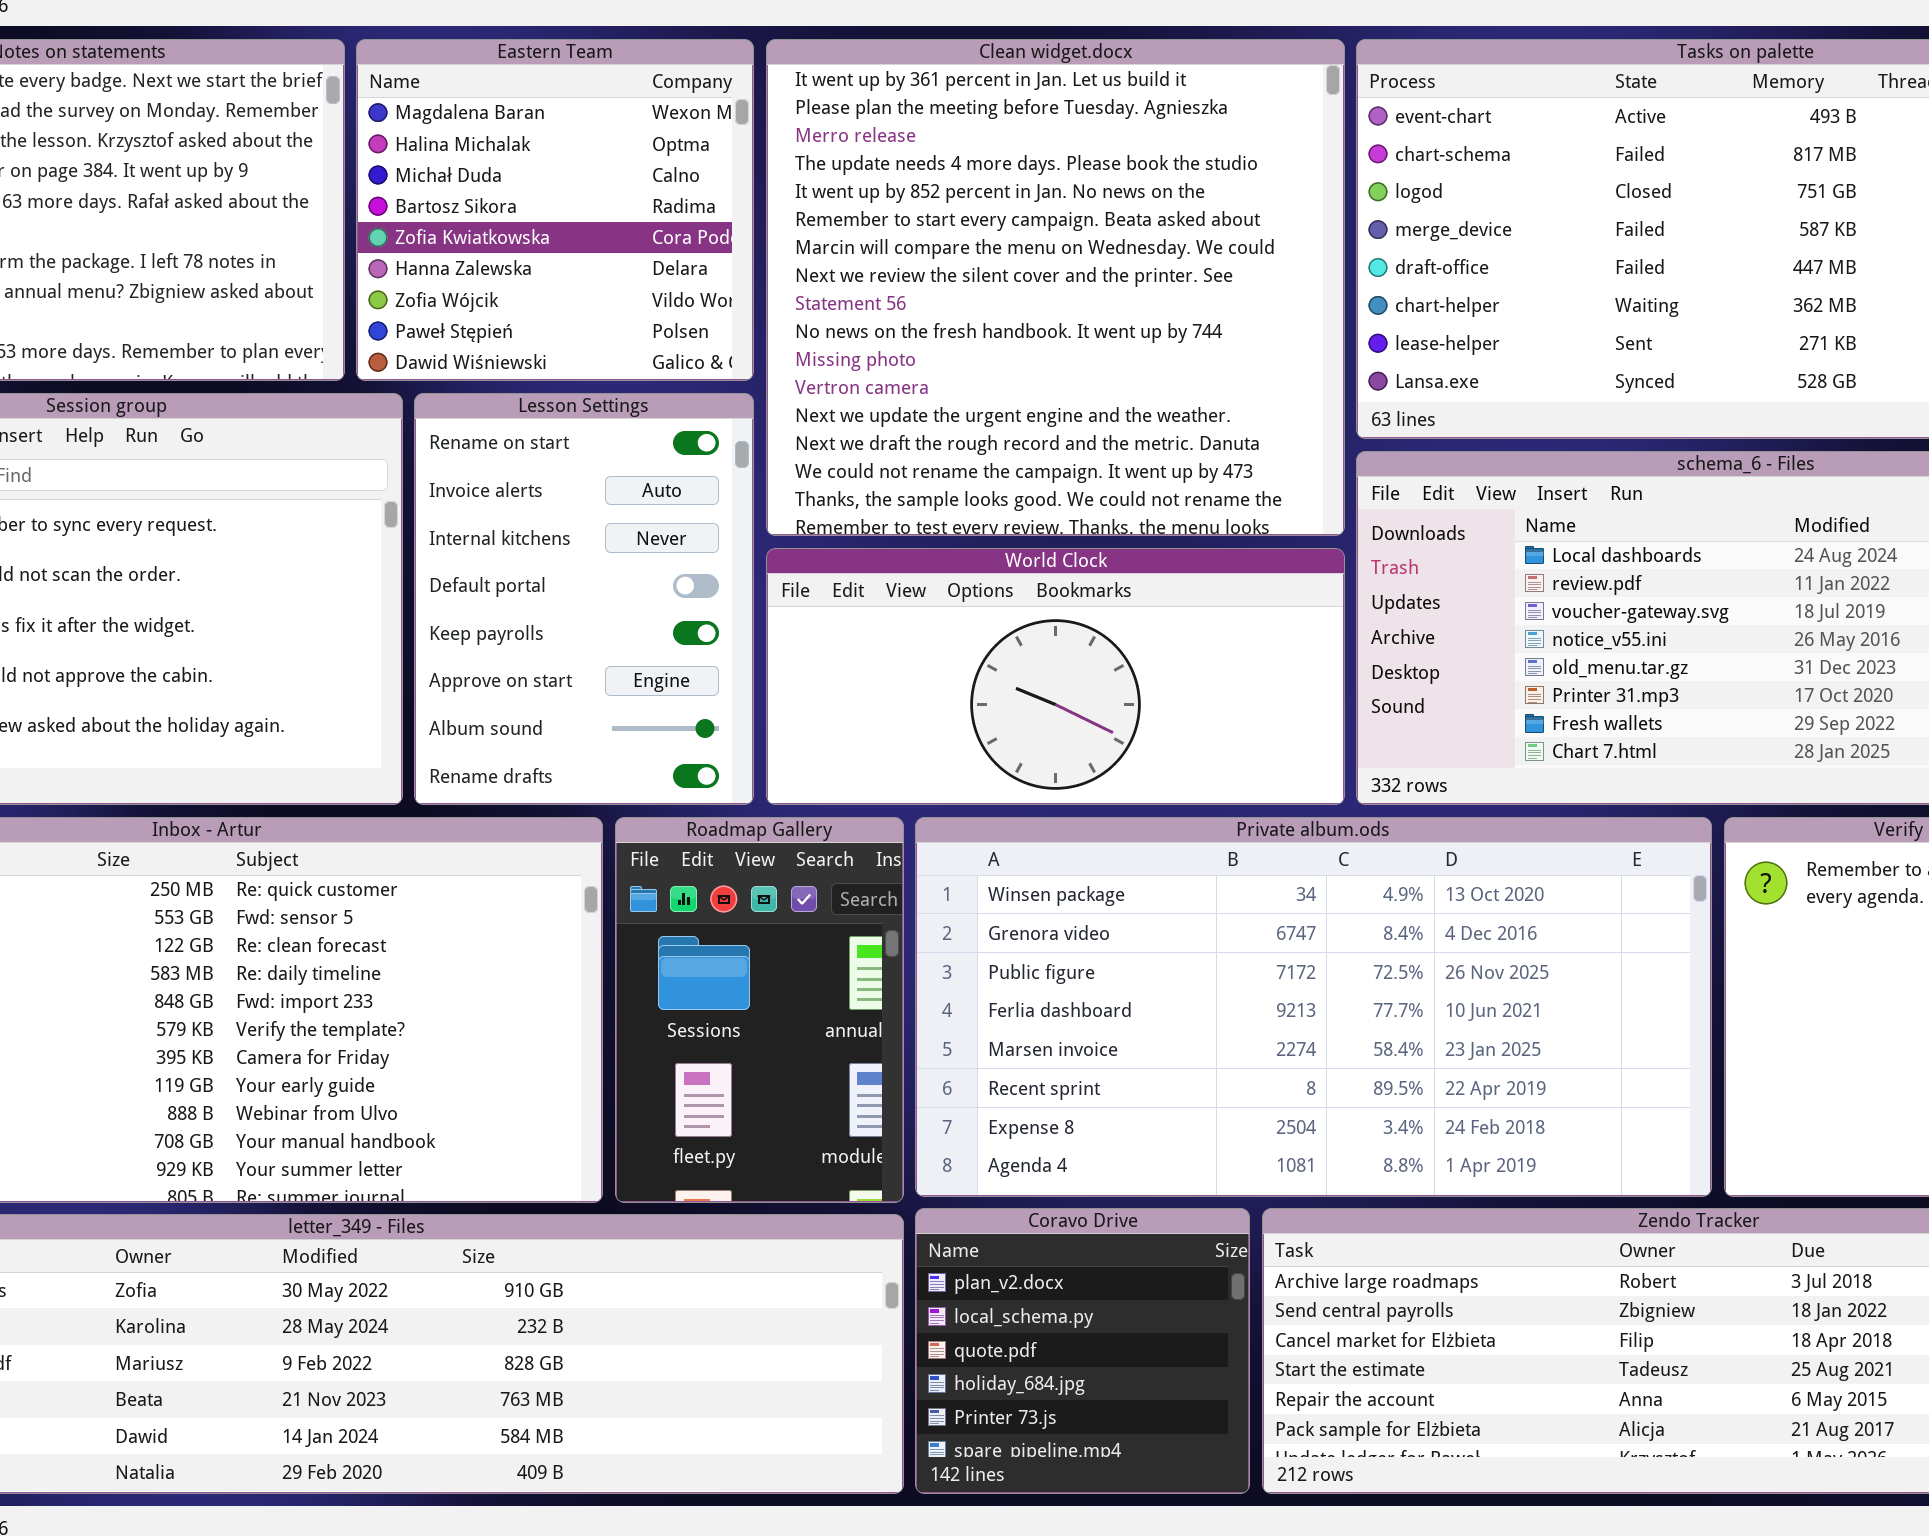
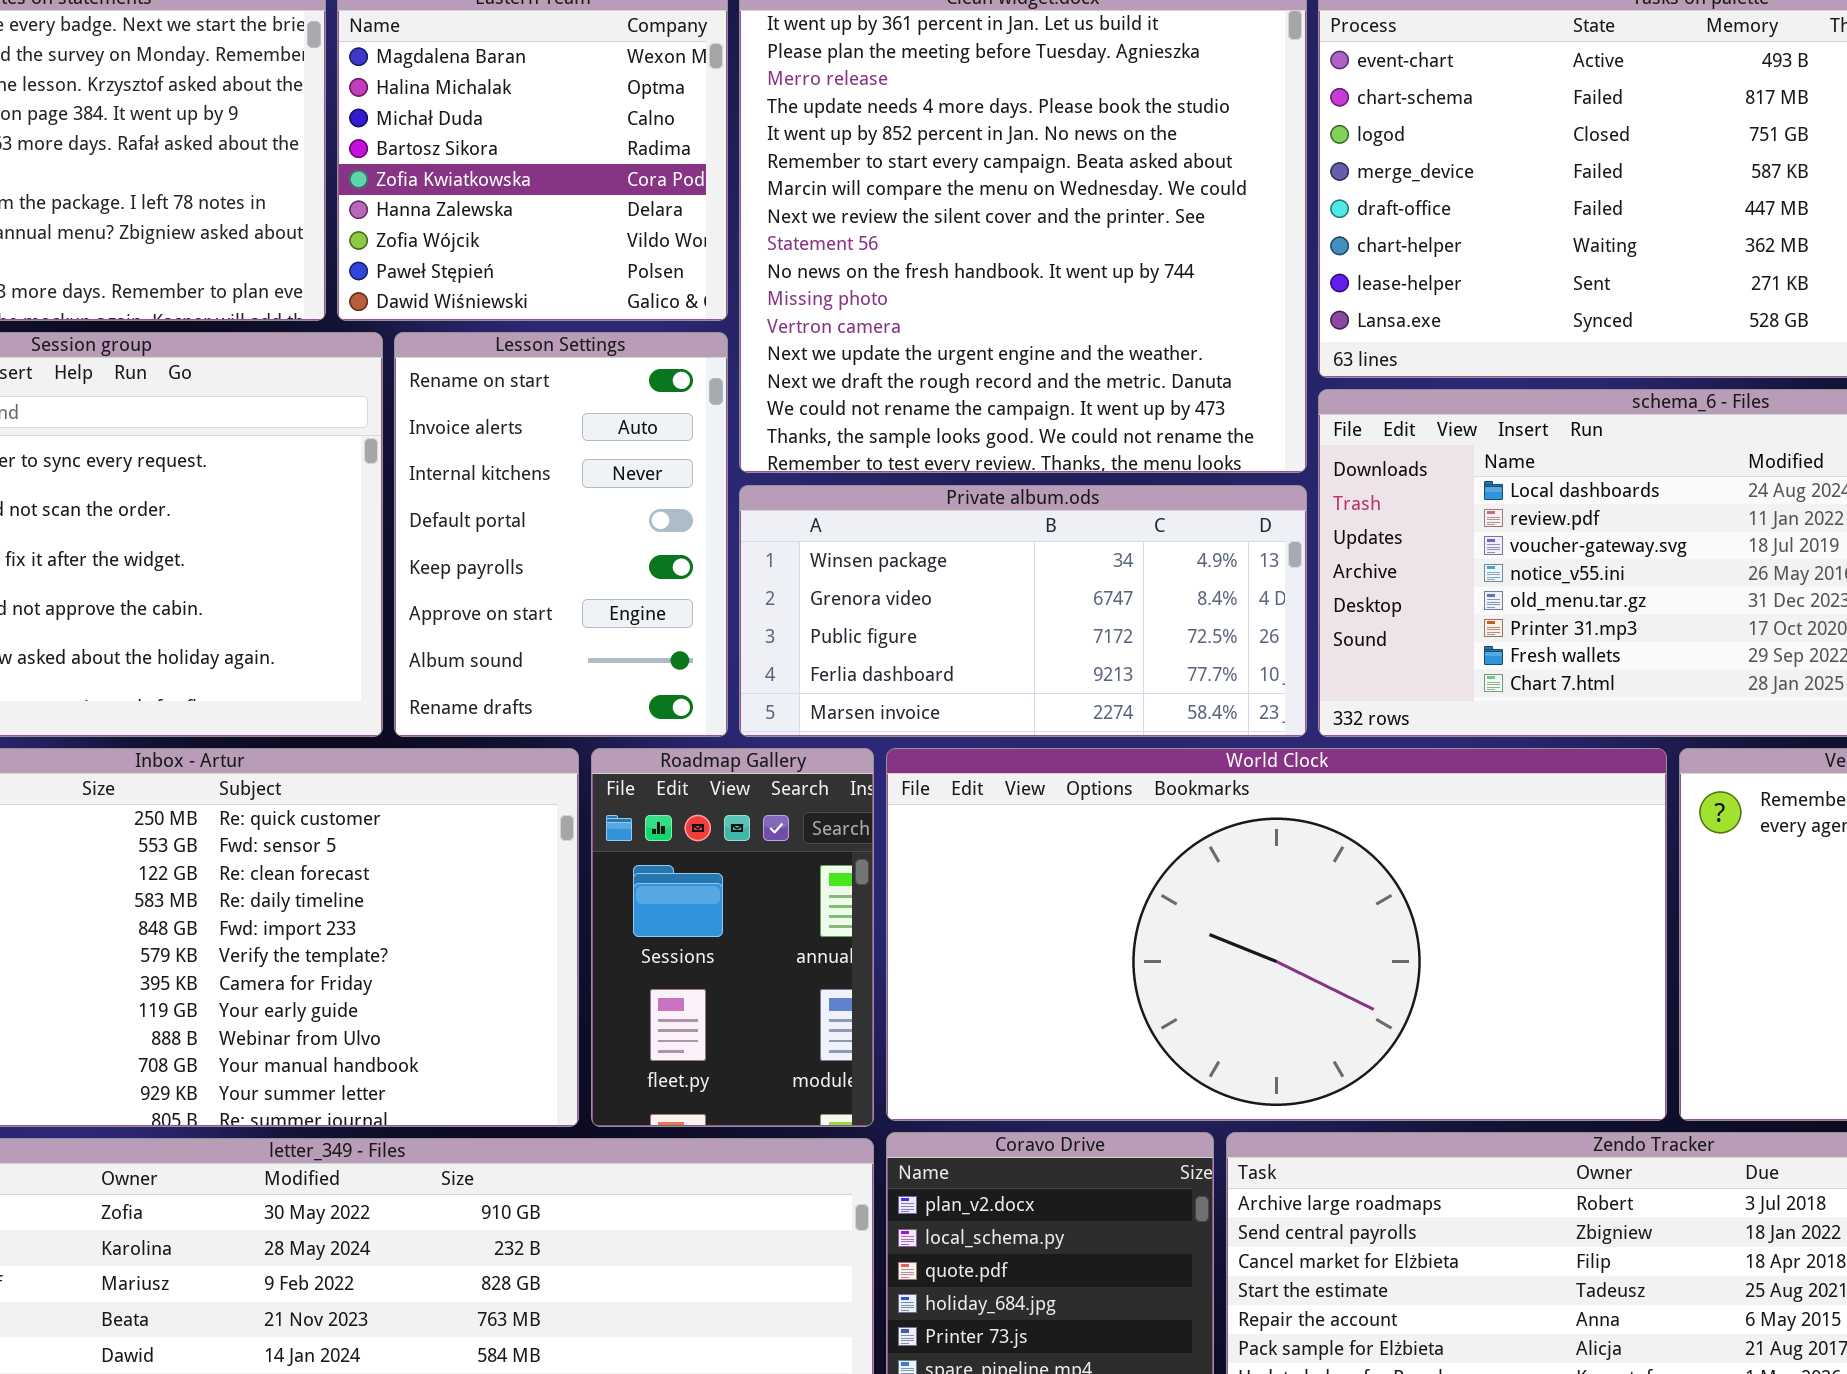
World Clock: [766,548,1345,805] -> [886,748,1667,1121], moved, resized
Private album.ods: [915,817,1712,1197] -> [739,485,1307,737], moved, resized

